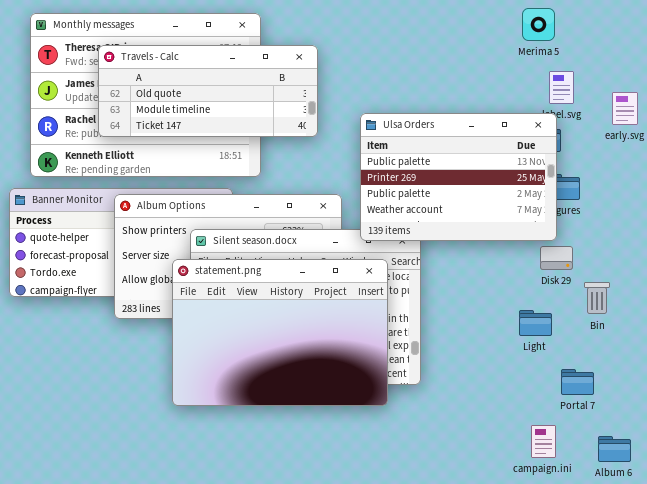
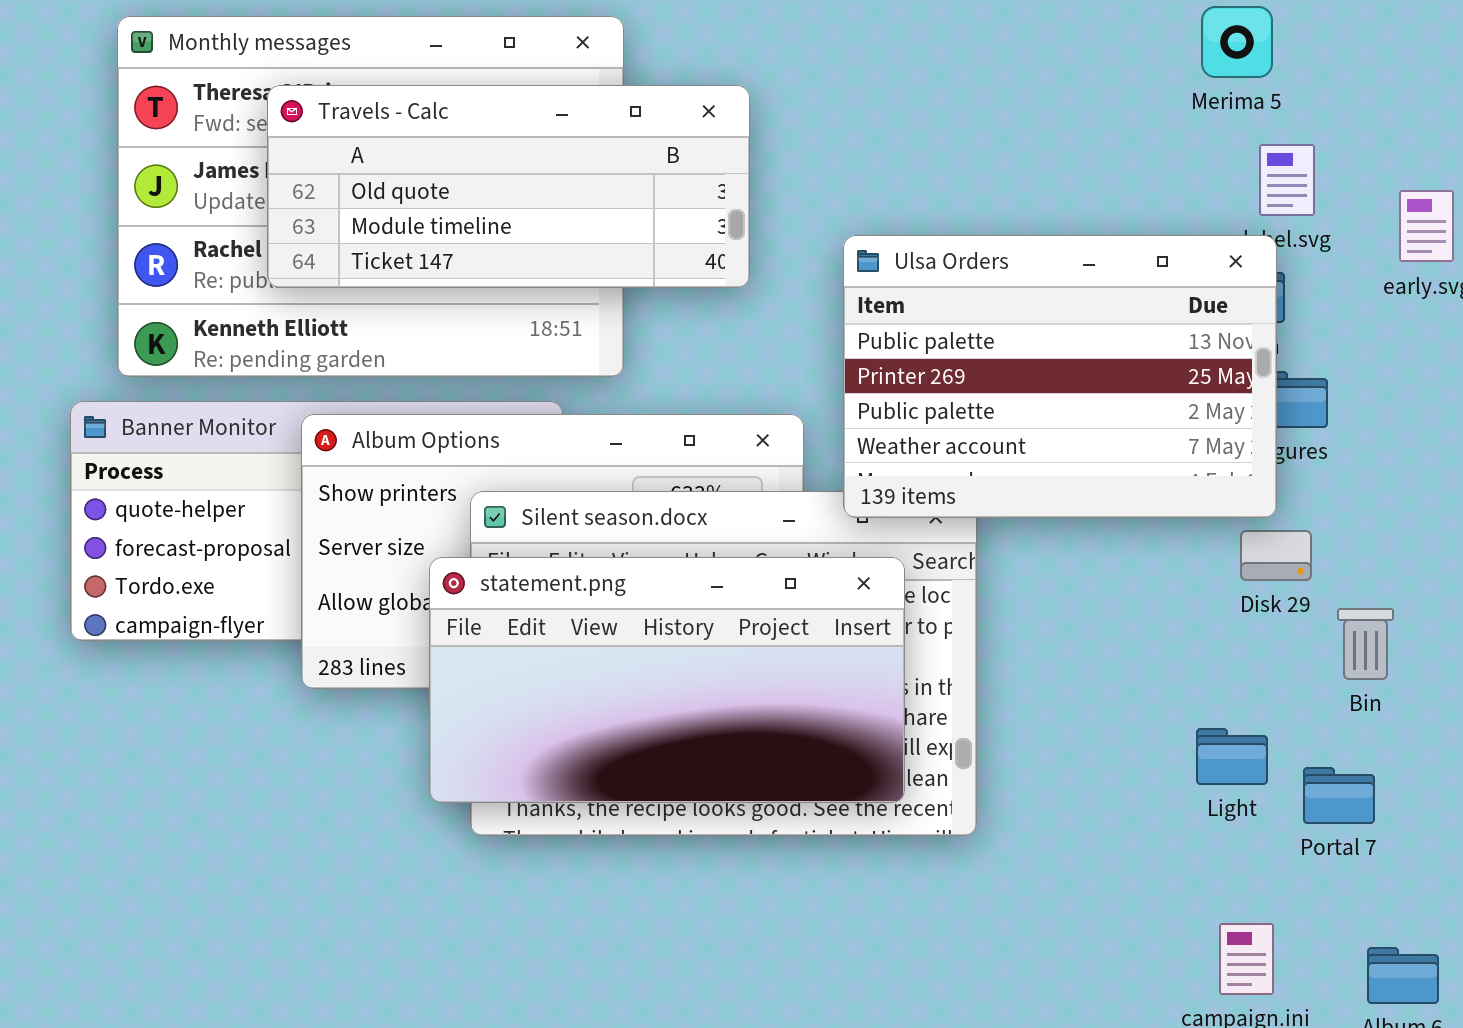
statement.png: [172,259,388,406] -> [429,557,905,803], resized
Light: [519,310,552,336] -> [1196,728,1268,785], moved
Portal 7: [561,369,594,395] -> [1303,767,1375,824], moved

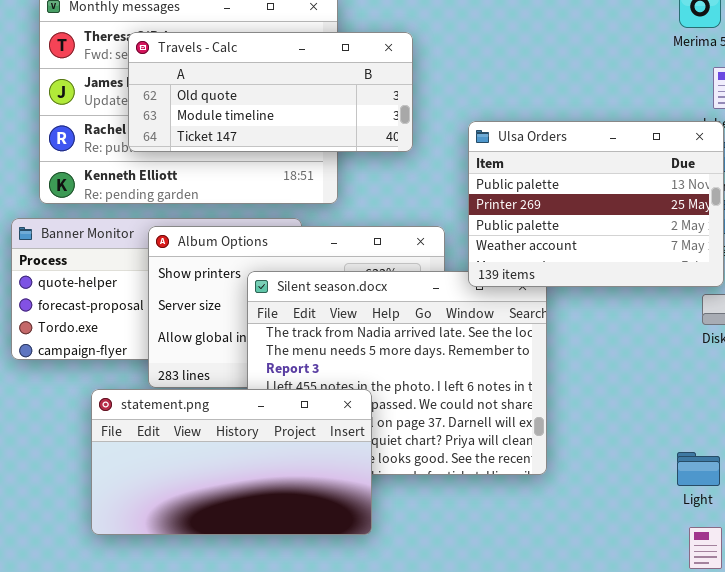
statement.png: [429,557,905,803] -> [91,389,372,535], moved
Light: [1196,728,1268,785] -> [677,452,720,486], moved

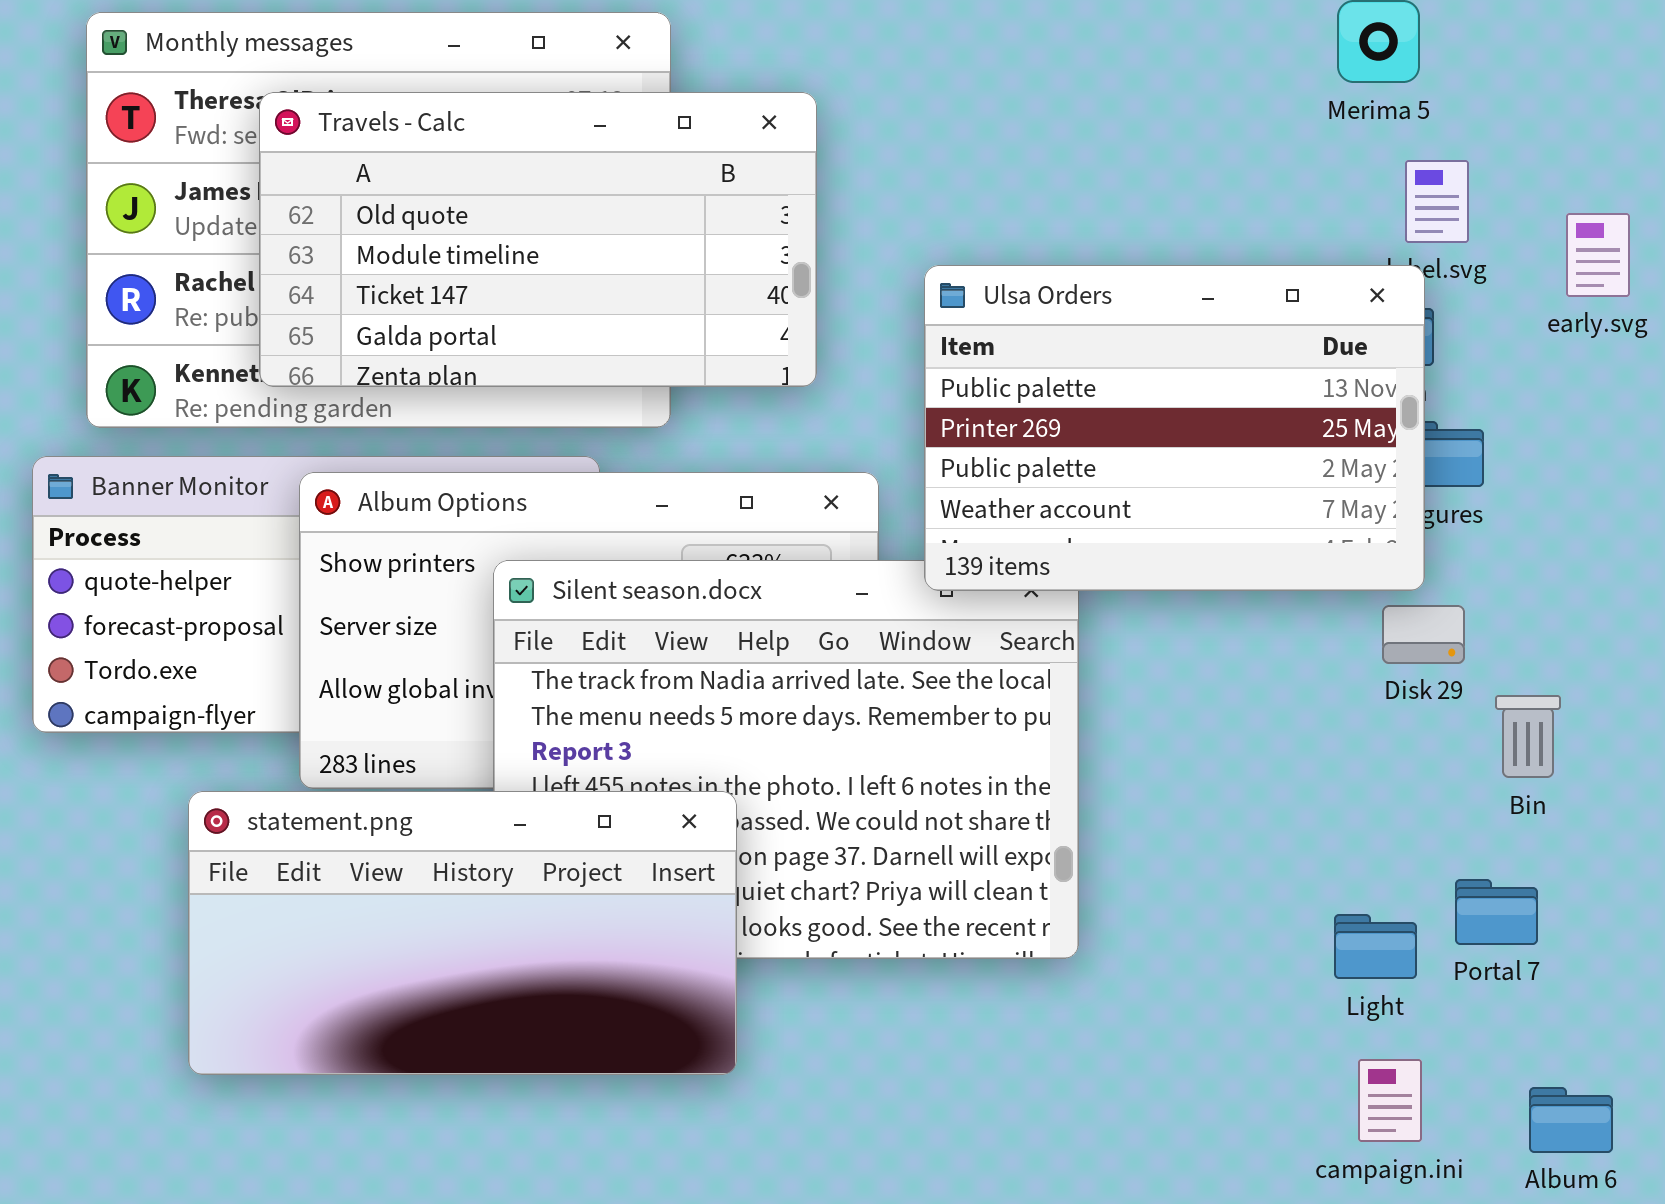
Travels - Calc: [128,32,413,152] -> [259,92,817,387], resized

